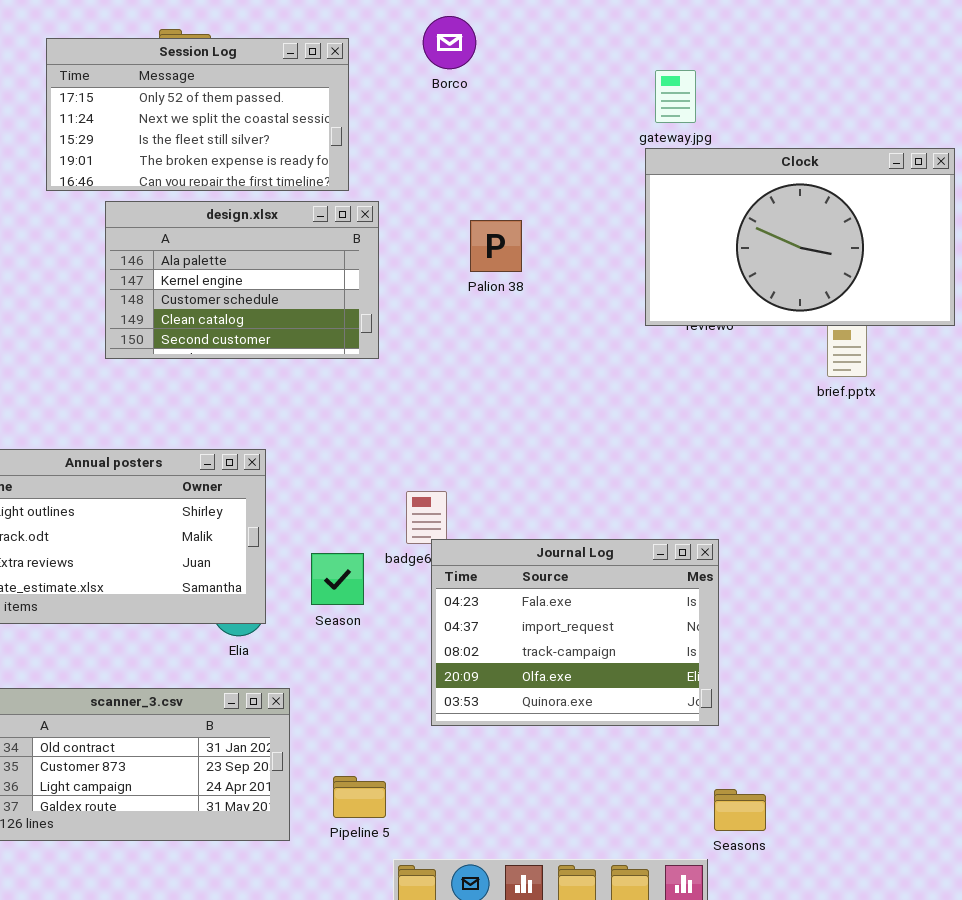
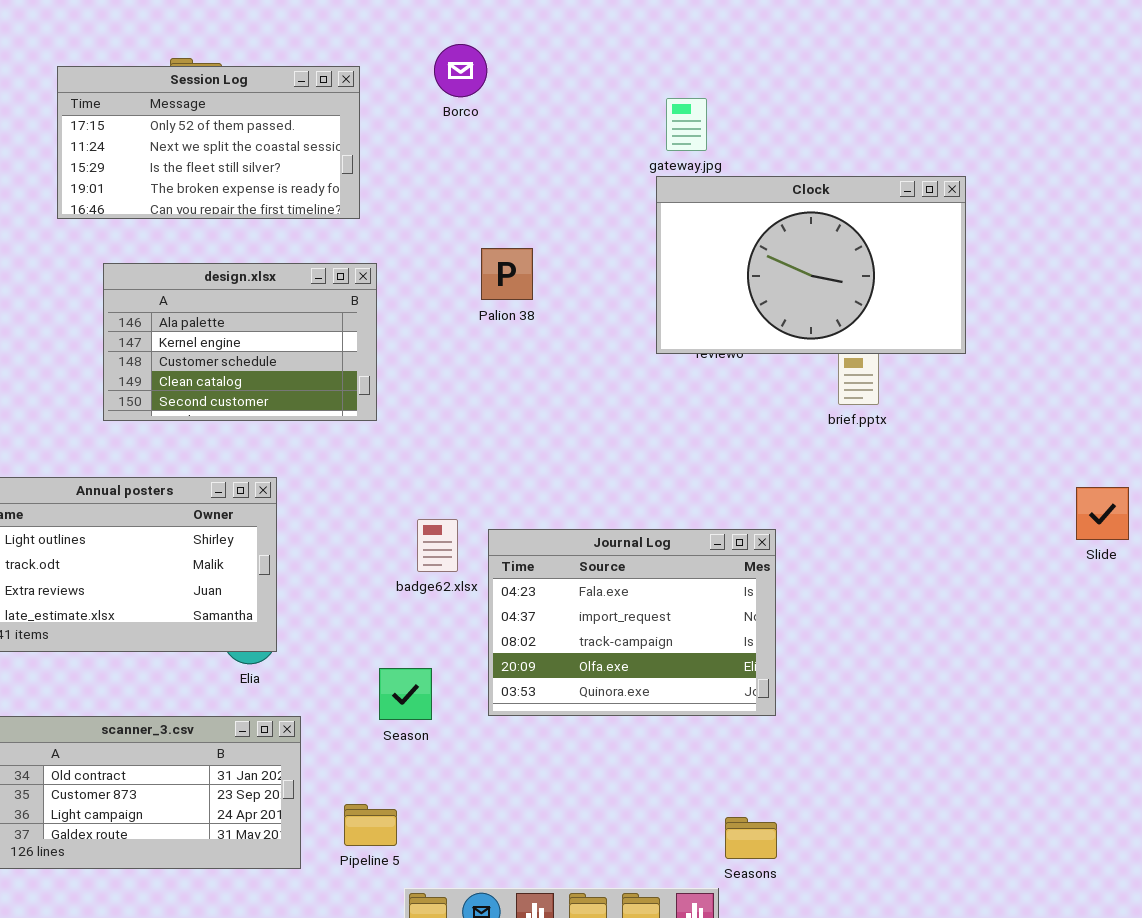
design.xlsx: [105,201,379,359] -> [103,263,377,421], moved
Journal Log: [431,539,719,726] -> [488,529,776,716], moved
Season: [311,553,364,605] -> [379,668,432,720], moved

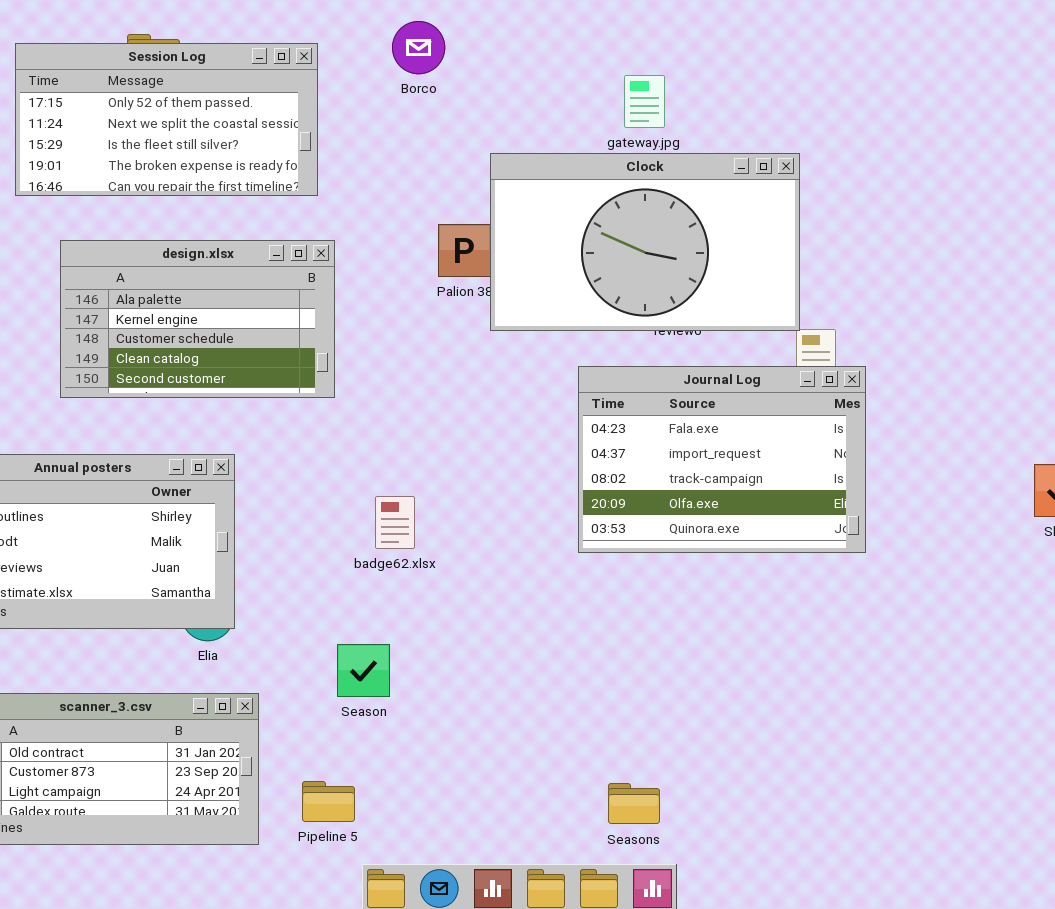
Clock: [656,176,966,354] -> [490,153,800,331], moved
Journal Log: [488,529,776,716] -> [578,366,866,553], moved
Seasons: [725,817,777,859] -> [608,783,660,824], moved

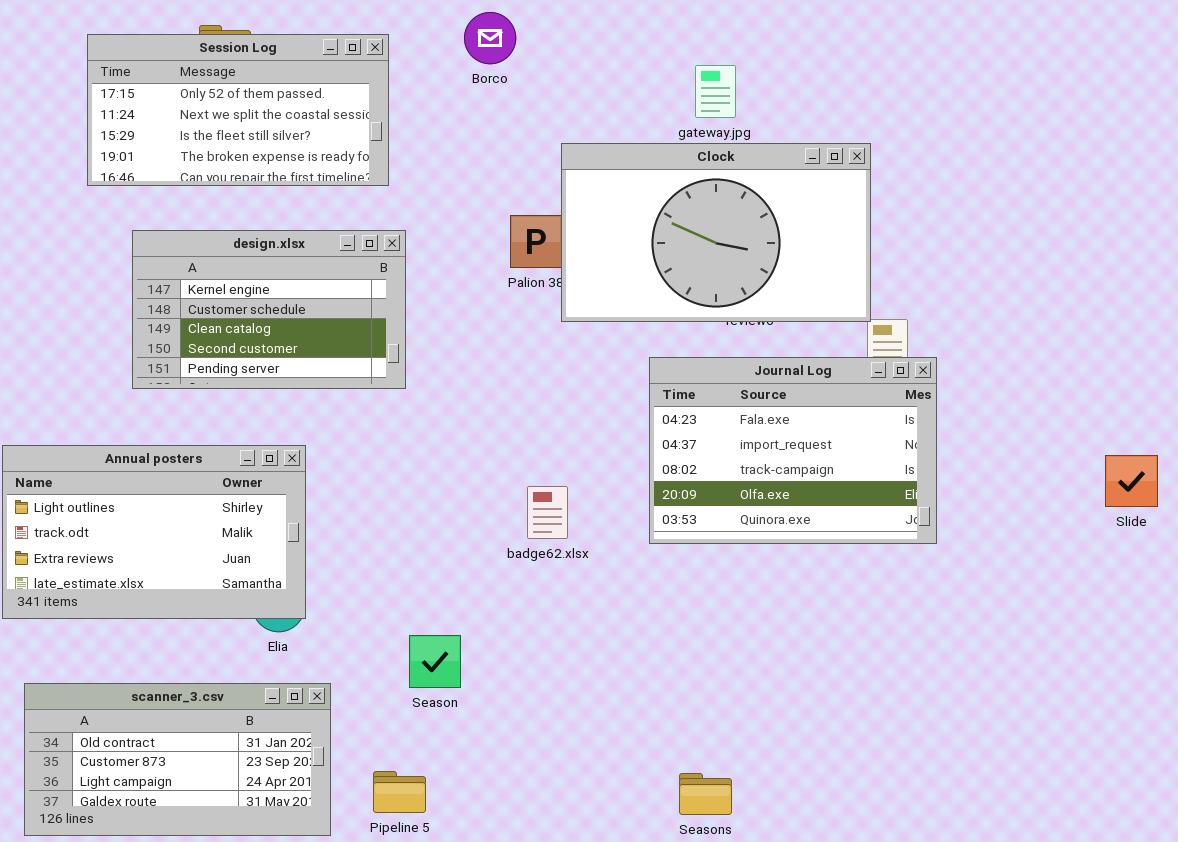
design.xlsx: [60,240,335,398] -> [132,230,406,389], scrolled down 1 row
badge62.xlsx: [375,496,415,549] -> [527,486,568,539], moved

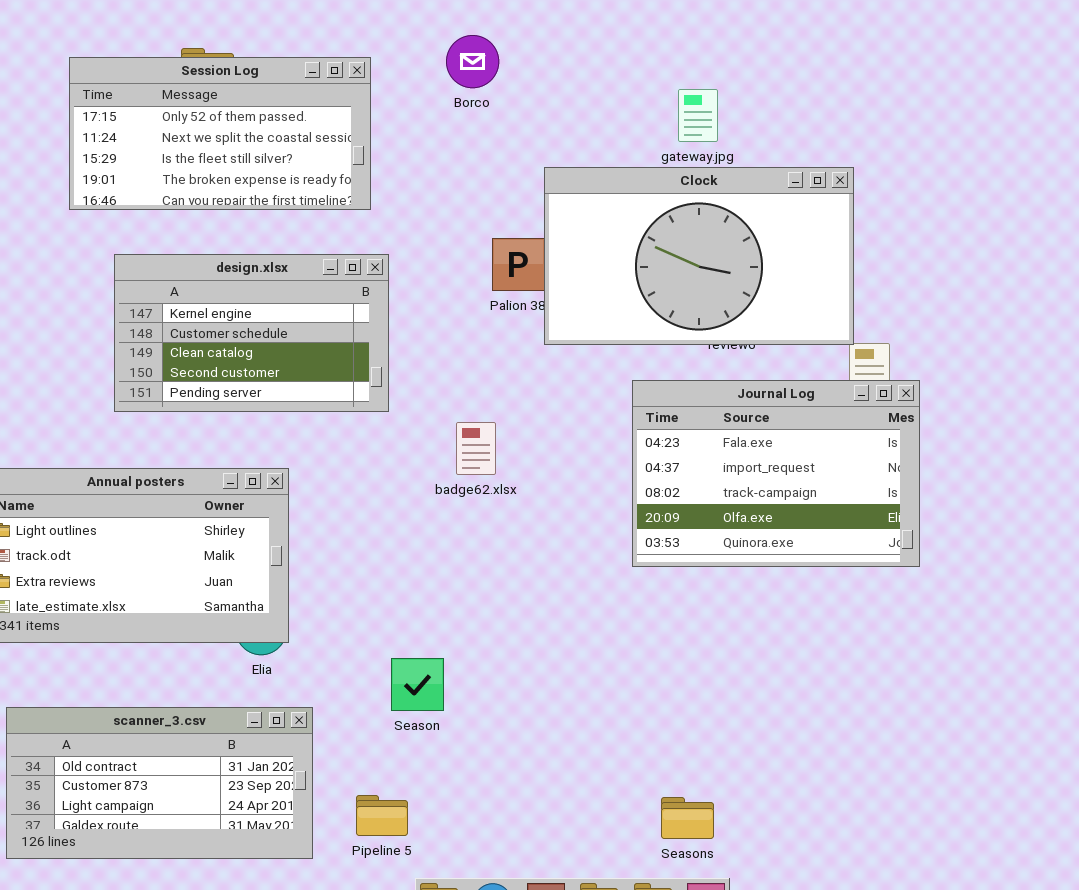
badge62.xlsx: [527,486,568,539] -> [456,422,496,475], moved

